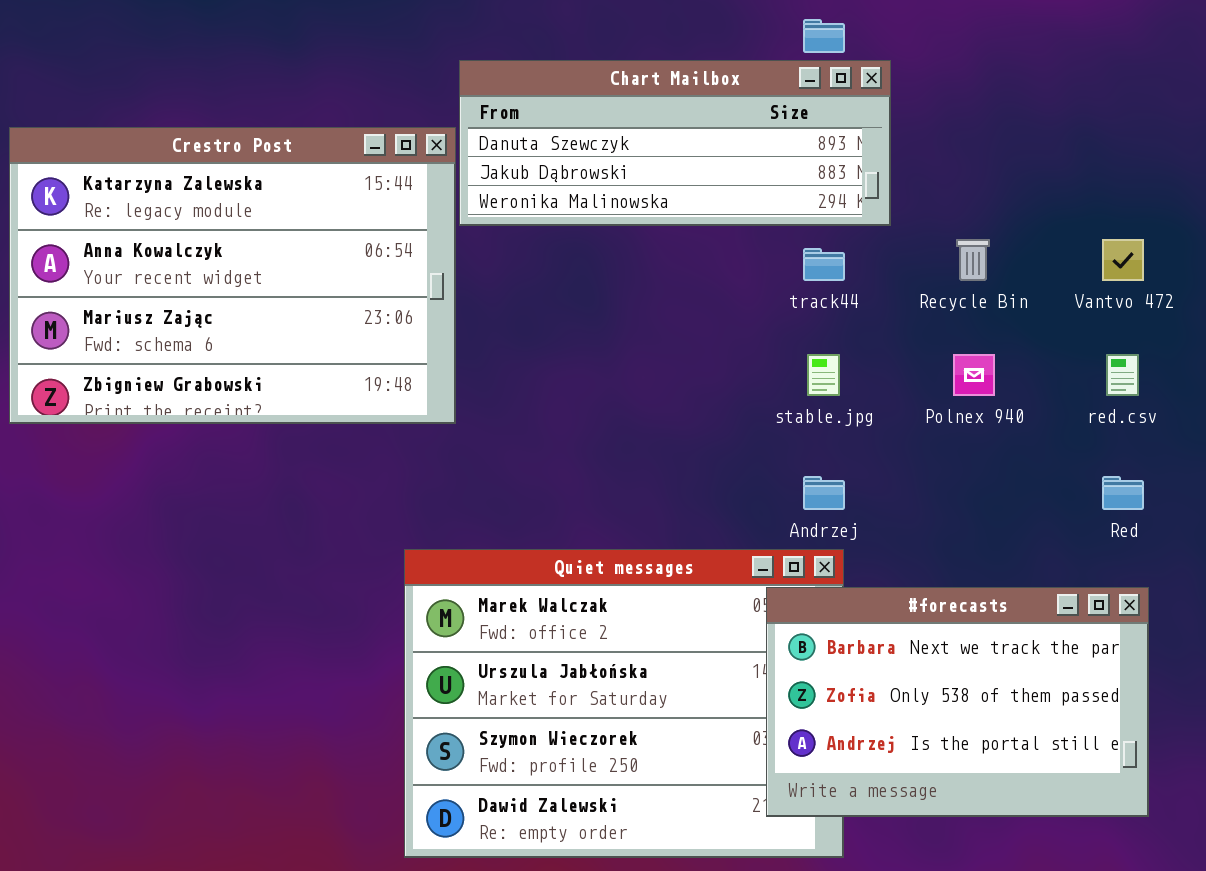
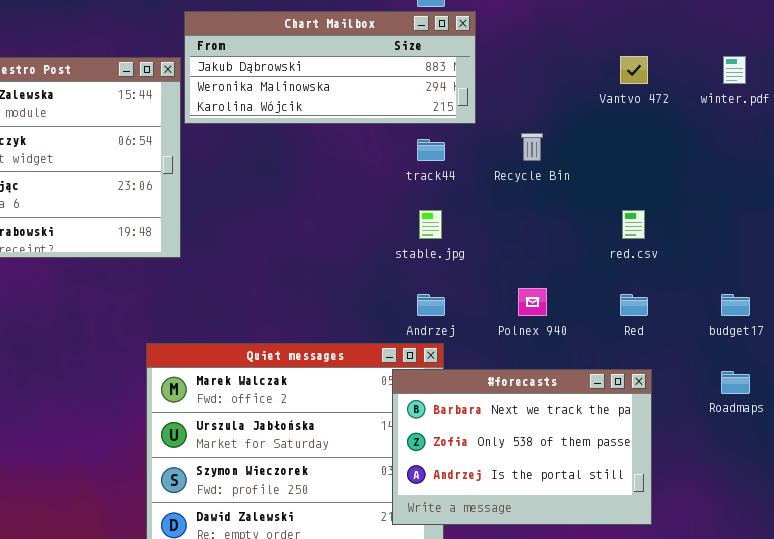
Chart Mailbox: [459,60,891,226] -> [184,11,476,124], scrolled down 1 row
Vantvo 472: [1102,239,1144,281] -> [620,56,648,84], moved
Polnex 940: [953,354,995,396] -> [518,288,547,316], moved

